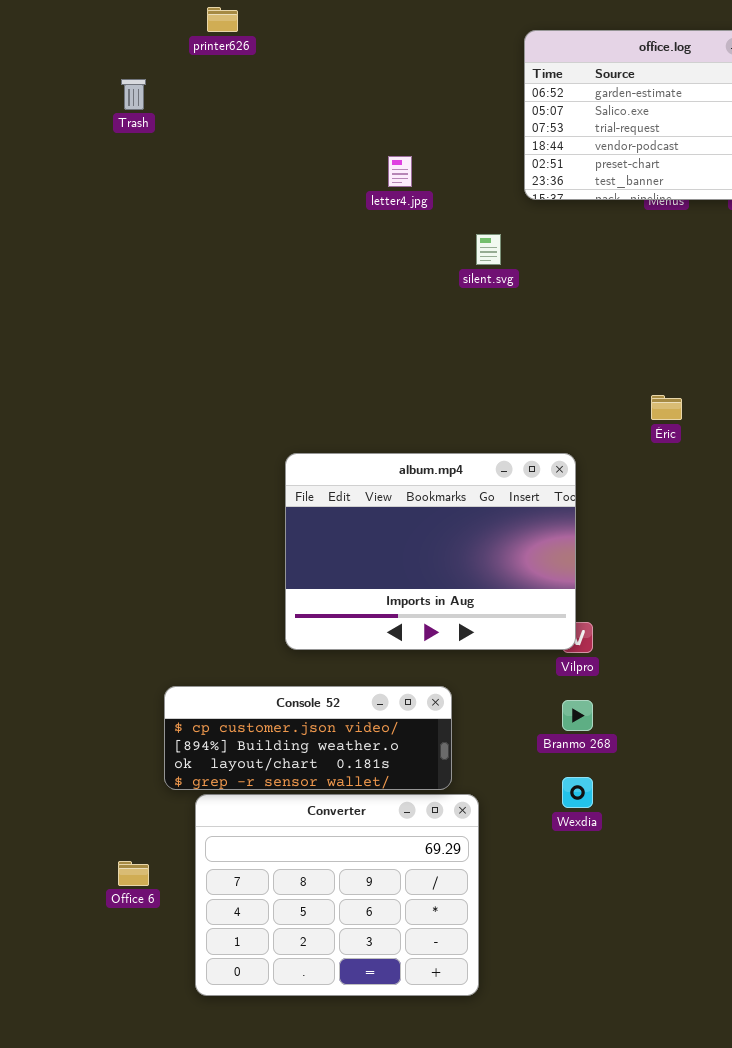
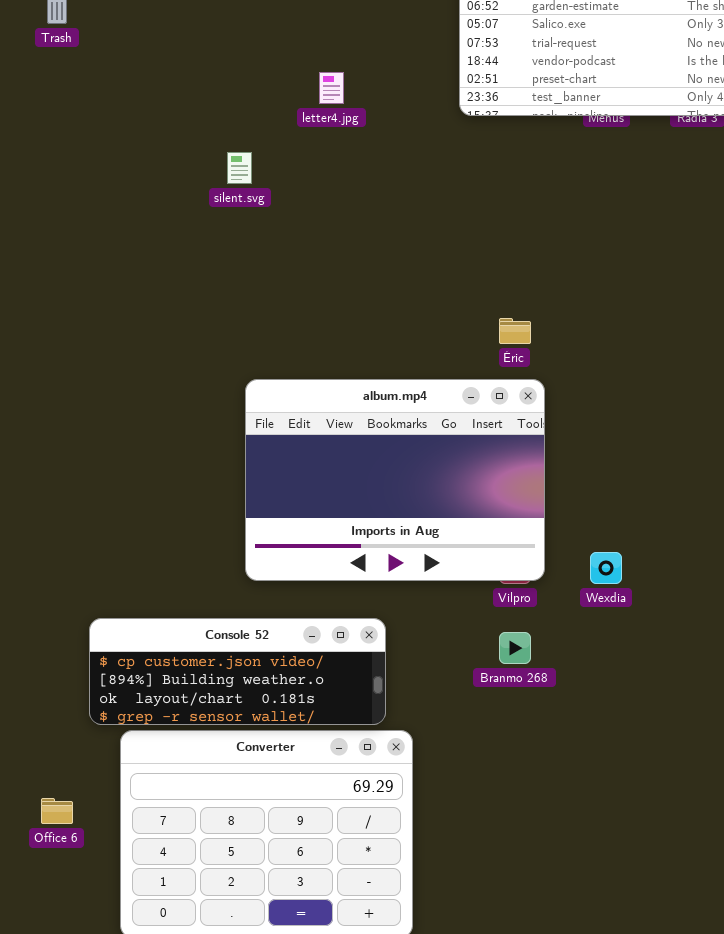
silent.svg: [476,234,501,265] -> [227,152,252,184], moved
Éric: [651,395,682,420] -> [499,318,531,344], moved
album.mp4: [285,453,576,650] -> [245,379,545,581], moved
Wexdia: [562,777,593,808] -> [590,552,622,584], moved

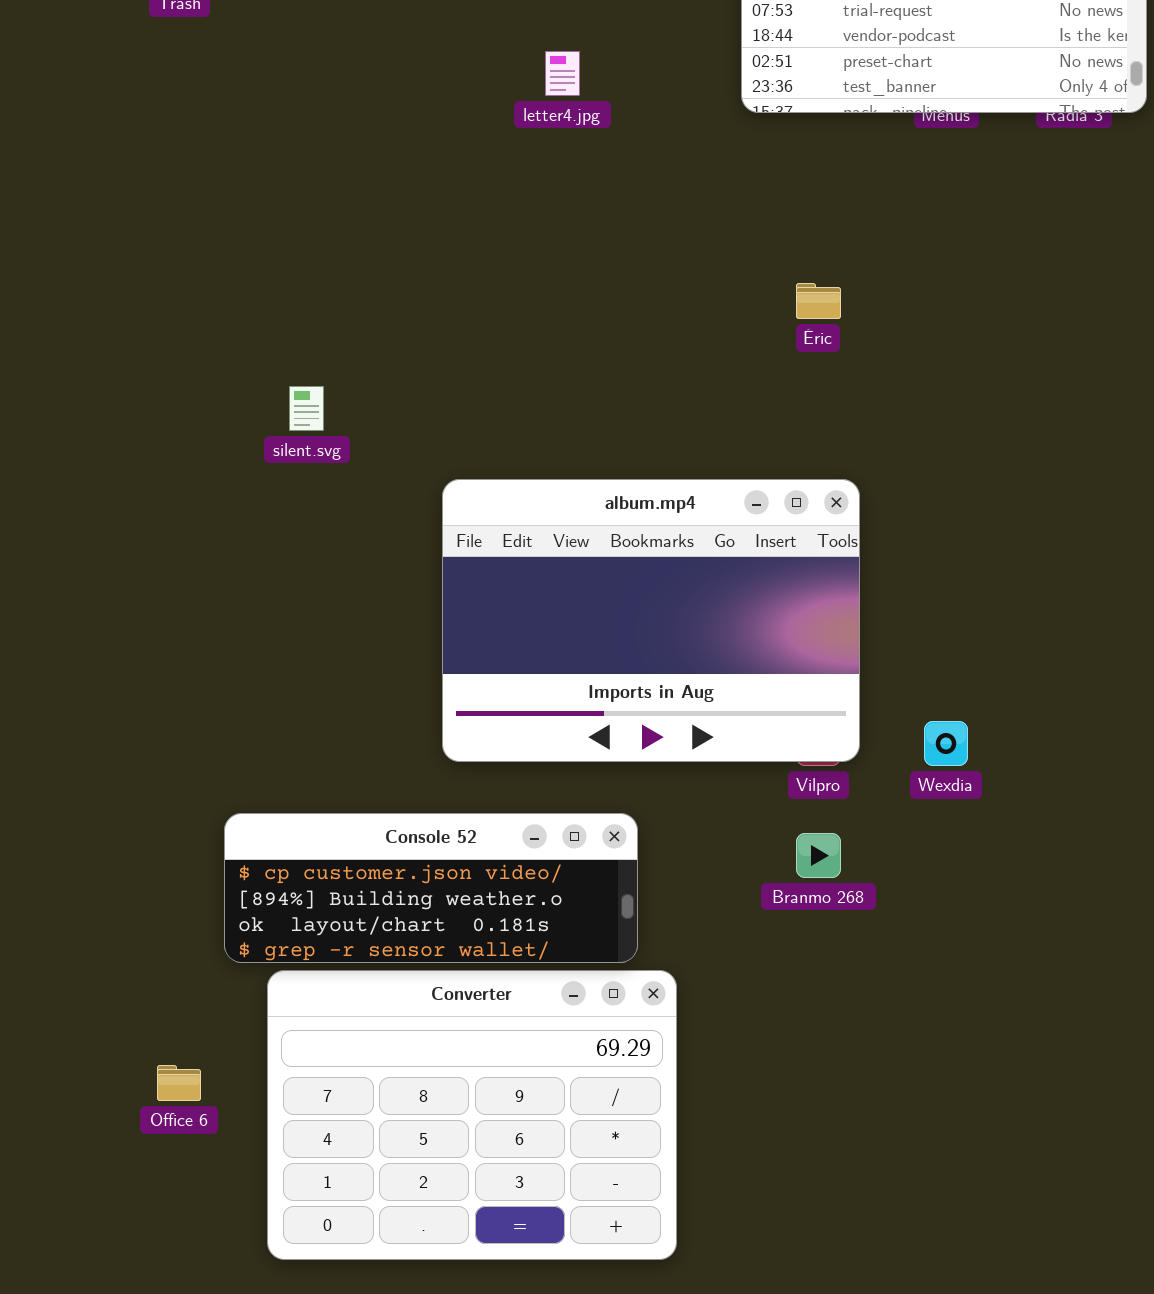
silent.svg: [227,152,252,184] -> [289,386,324,431], moved
Éric: [499,318,531,344] -> [796,283,841,319], moved

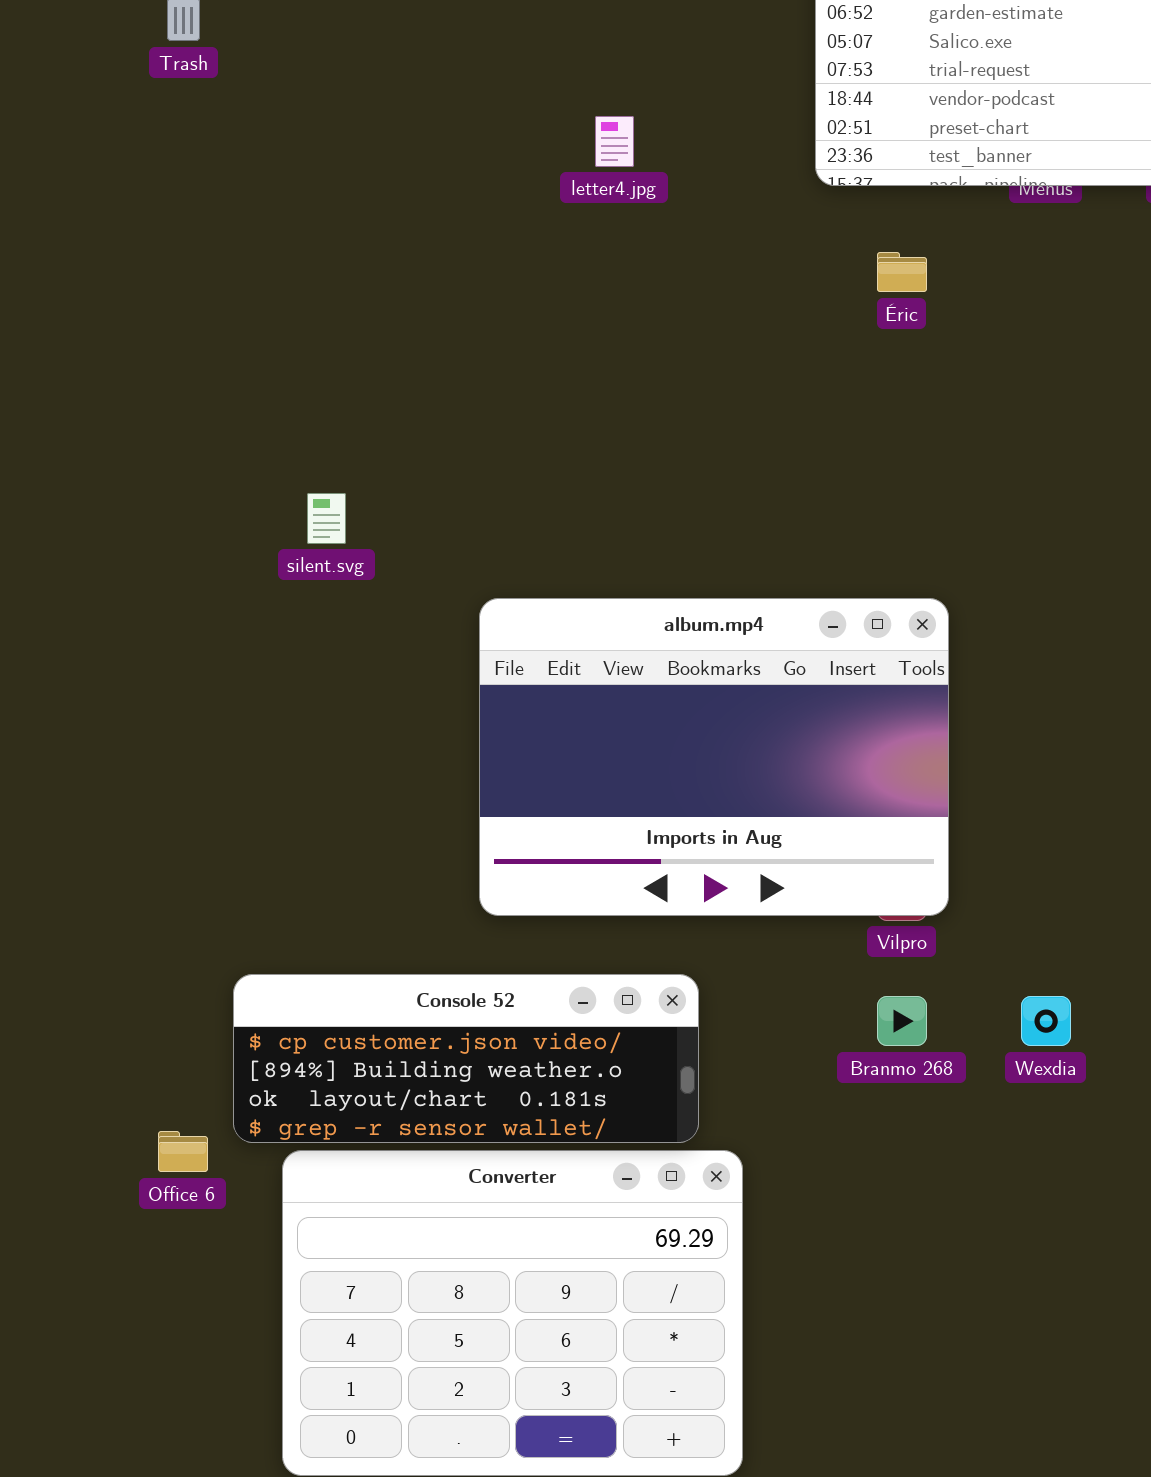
Éric: [796,283,841,319] -> [877,252,927,292], moved
Wexdia: [924,721,968,766] -> [1021,996,1071,1046], moved
Office 6: [157,1065,201,1101] -> [158,1131,208,1172], moved

